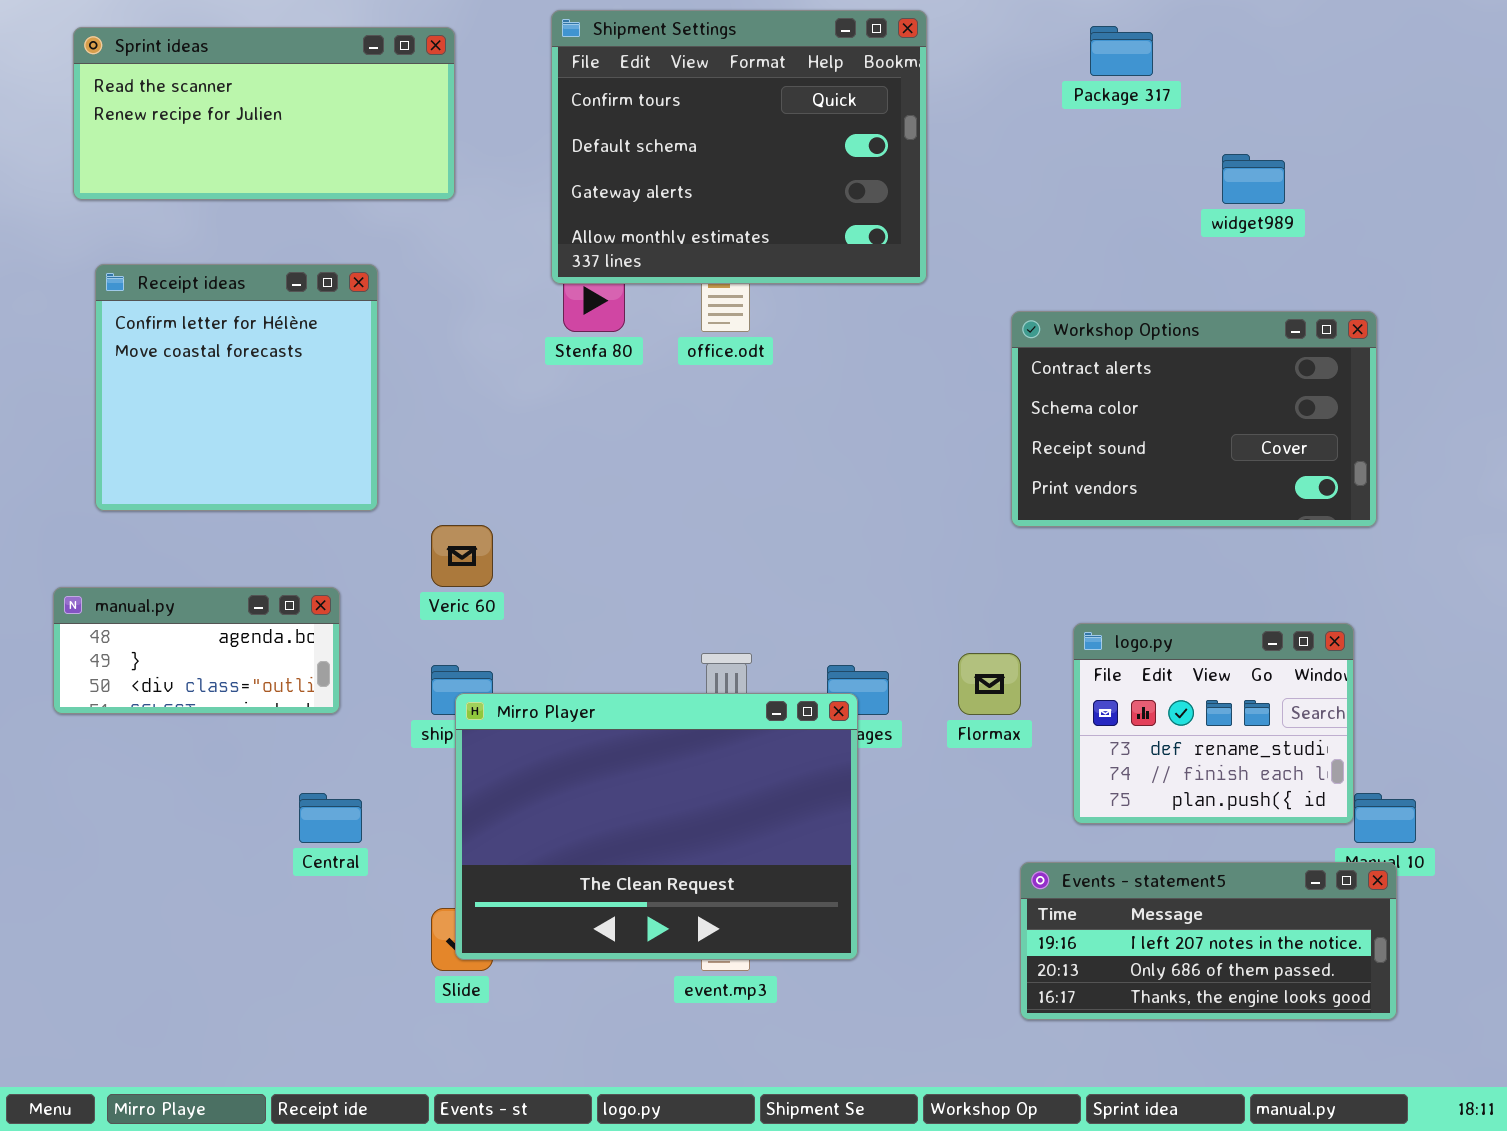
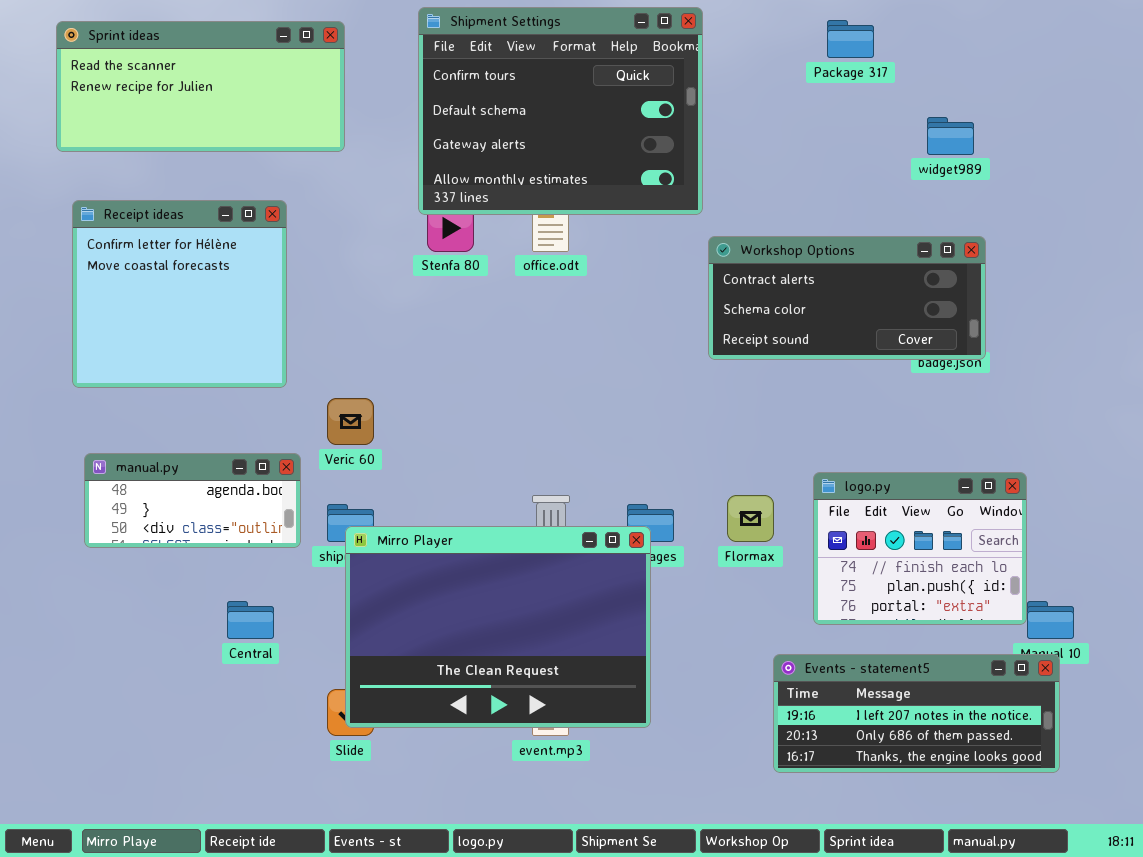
Workshop Options: [1011,311,1377,527] -> [708,236,986,360], moved, resized
manual.py: [53,587,340,714] -> [84,453,301,548], moved
logo.py: [1073,623,1354,824] -> [813,472,1027,625], scrolled down 1 row

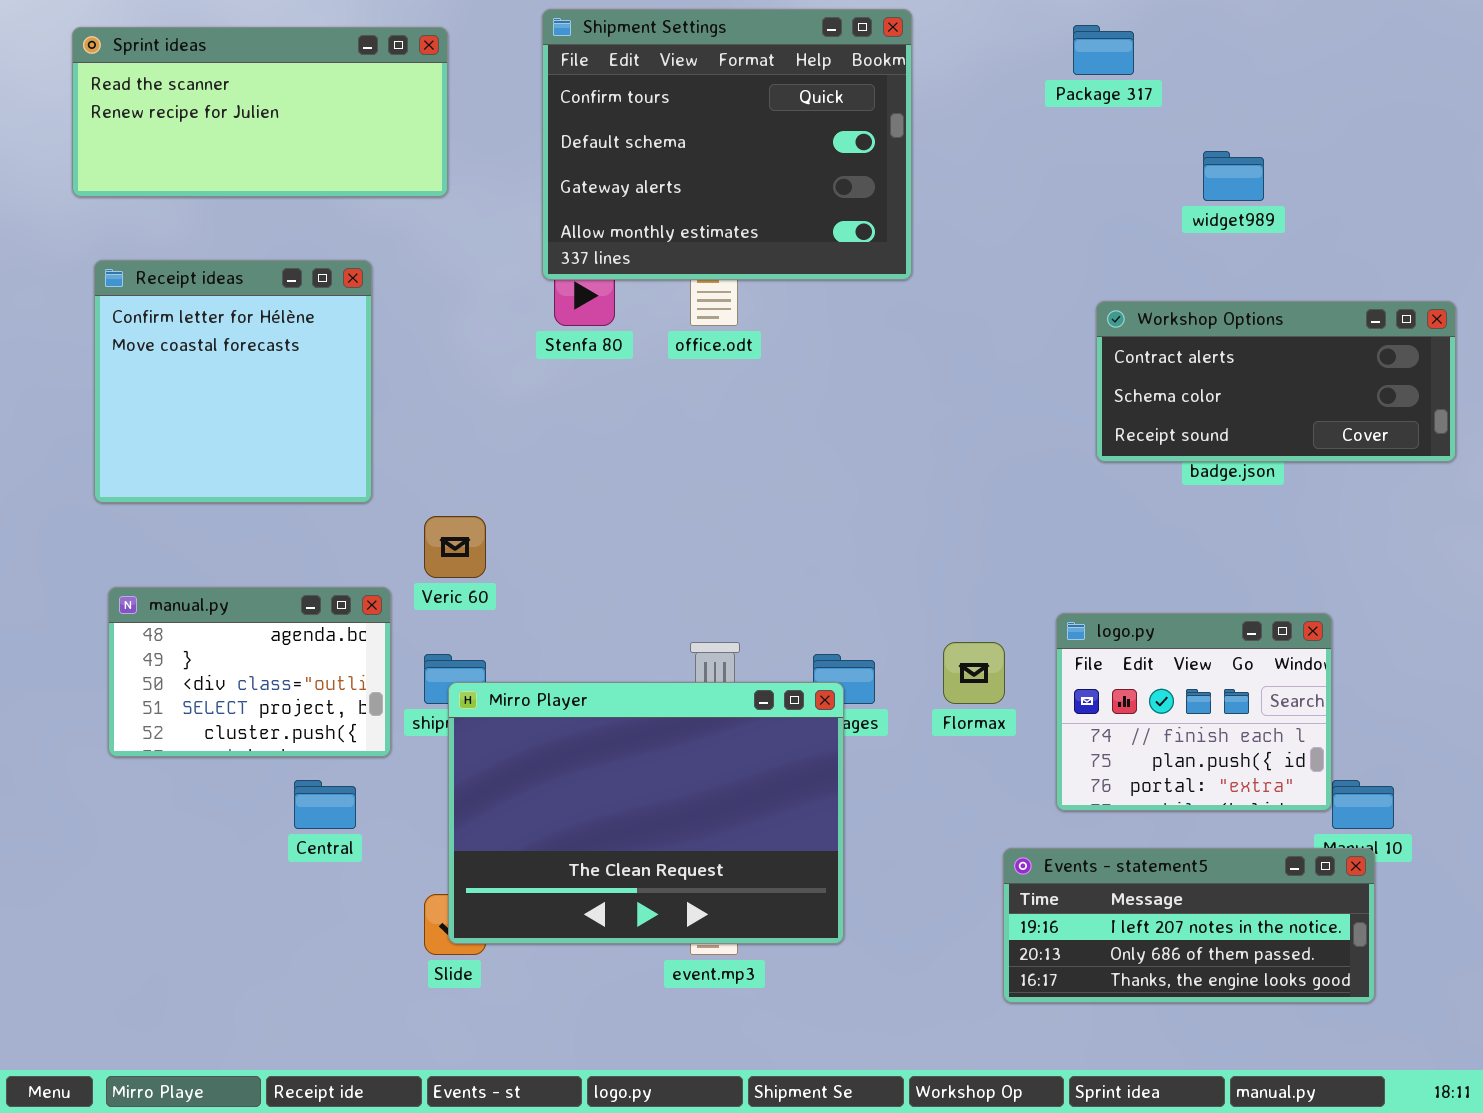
Workshop Options: [708,236,986,360] -> [1096,301,1456,462], moved
manual.py: [84,453,301,548] -> [108,587,391,757], resized

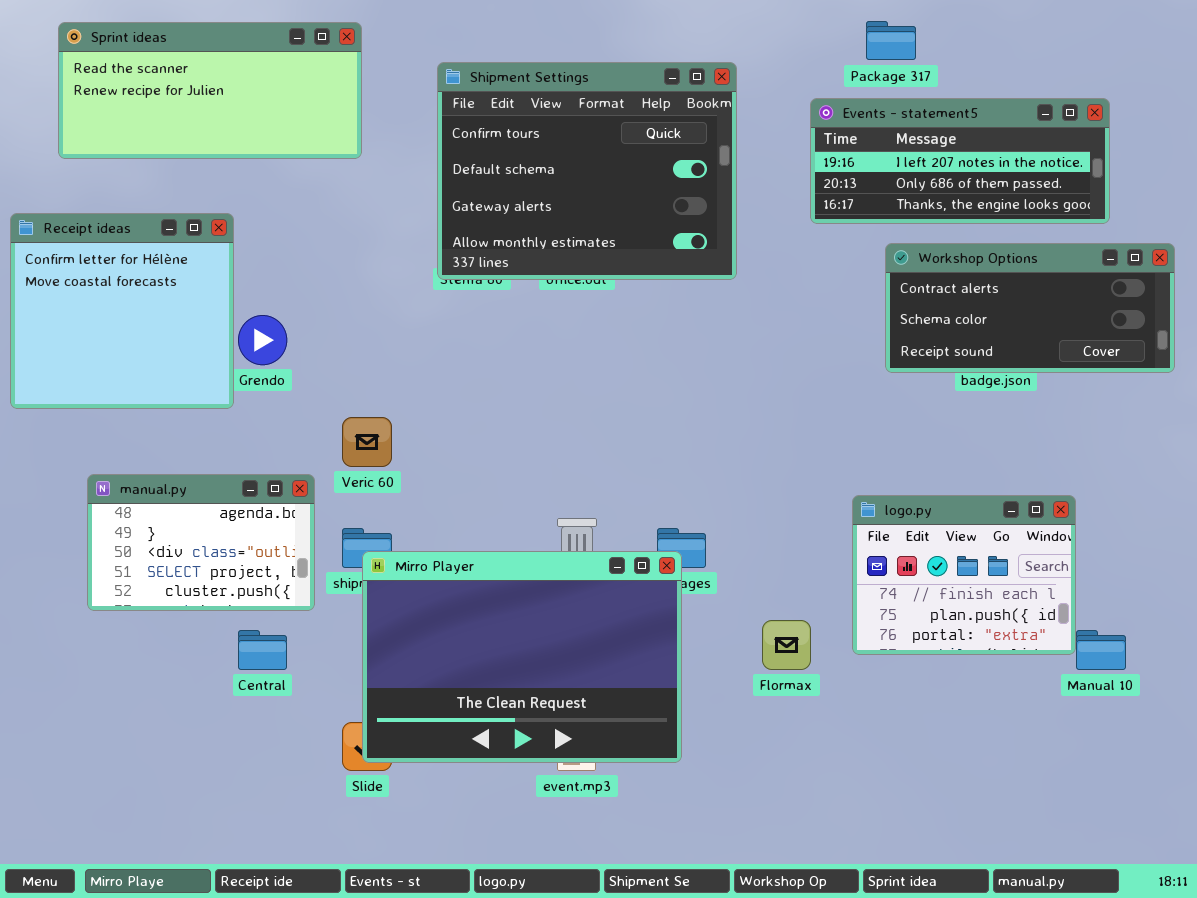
Shipment Settings: [542,9,912,280] -> [437,62,737,280], moved
Receipt ideas: [94,260,372,503] -> [10,213,234,409], moved
Flormax: [943,642,1005,704] -> [762,620,811,670], moved
Events - statement5: [1003,848,1375,1003] -> [810,98,1110,224], moved

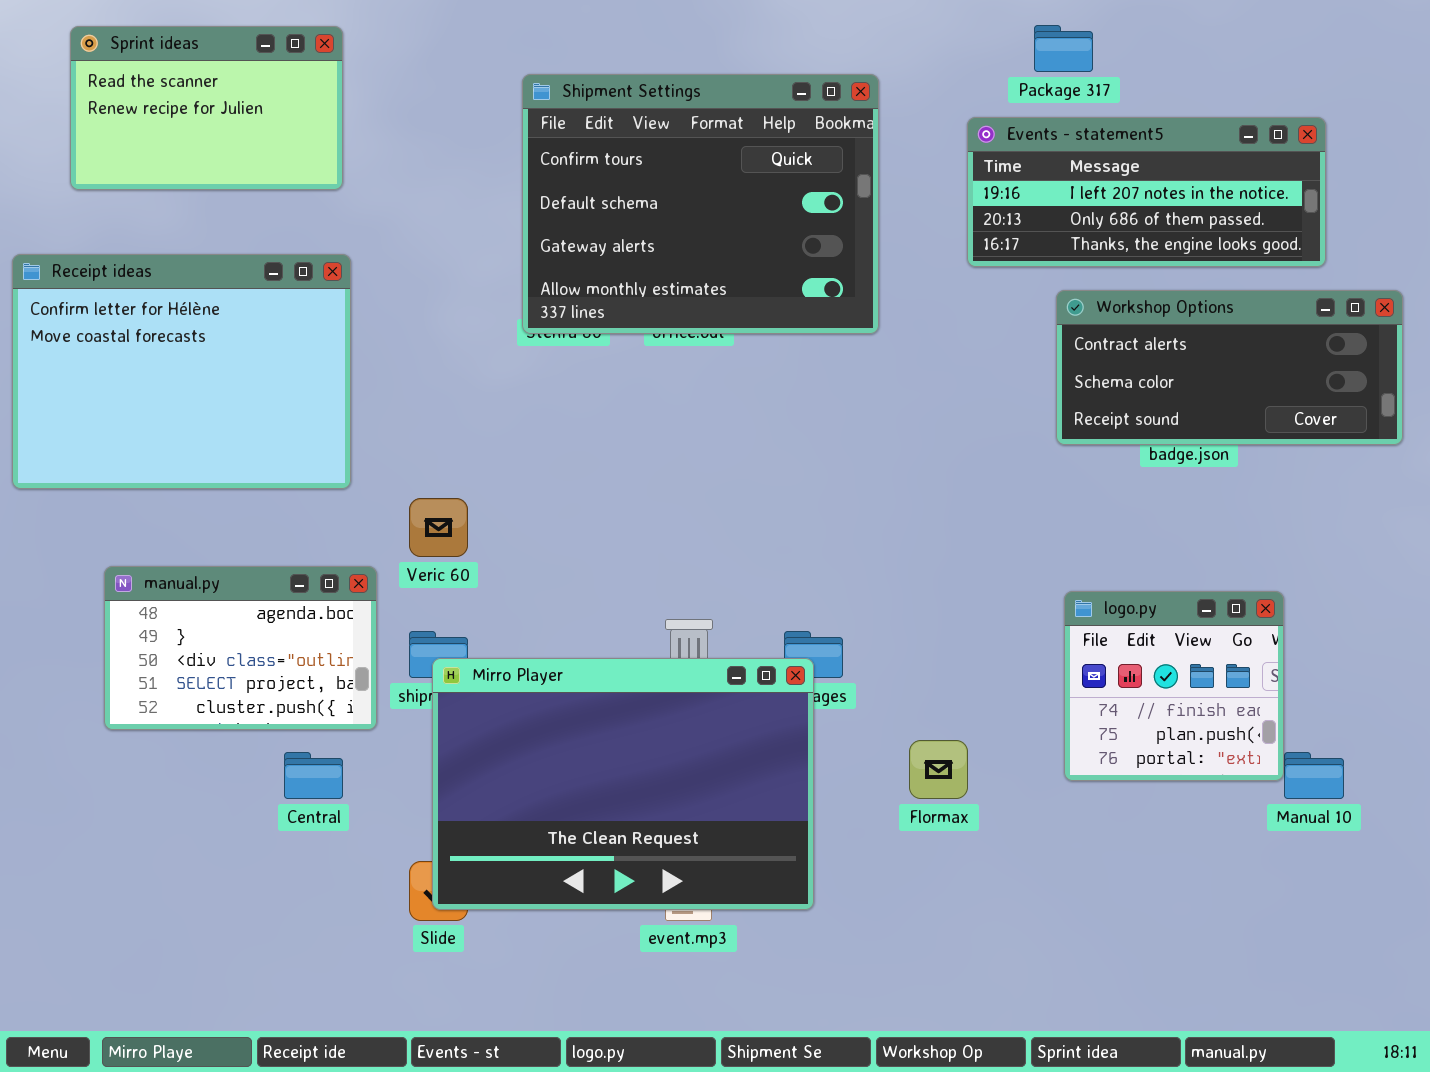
Sprint ideas: [58,22,362,159] -> [70,26,343,190], resized
Receipt ideas: [10,213,234,409] -> [12,254,351,489], resized
logo.py: [852,495,1076,655] -> [1064,591,1284,781], resized

